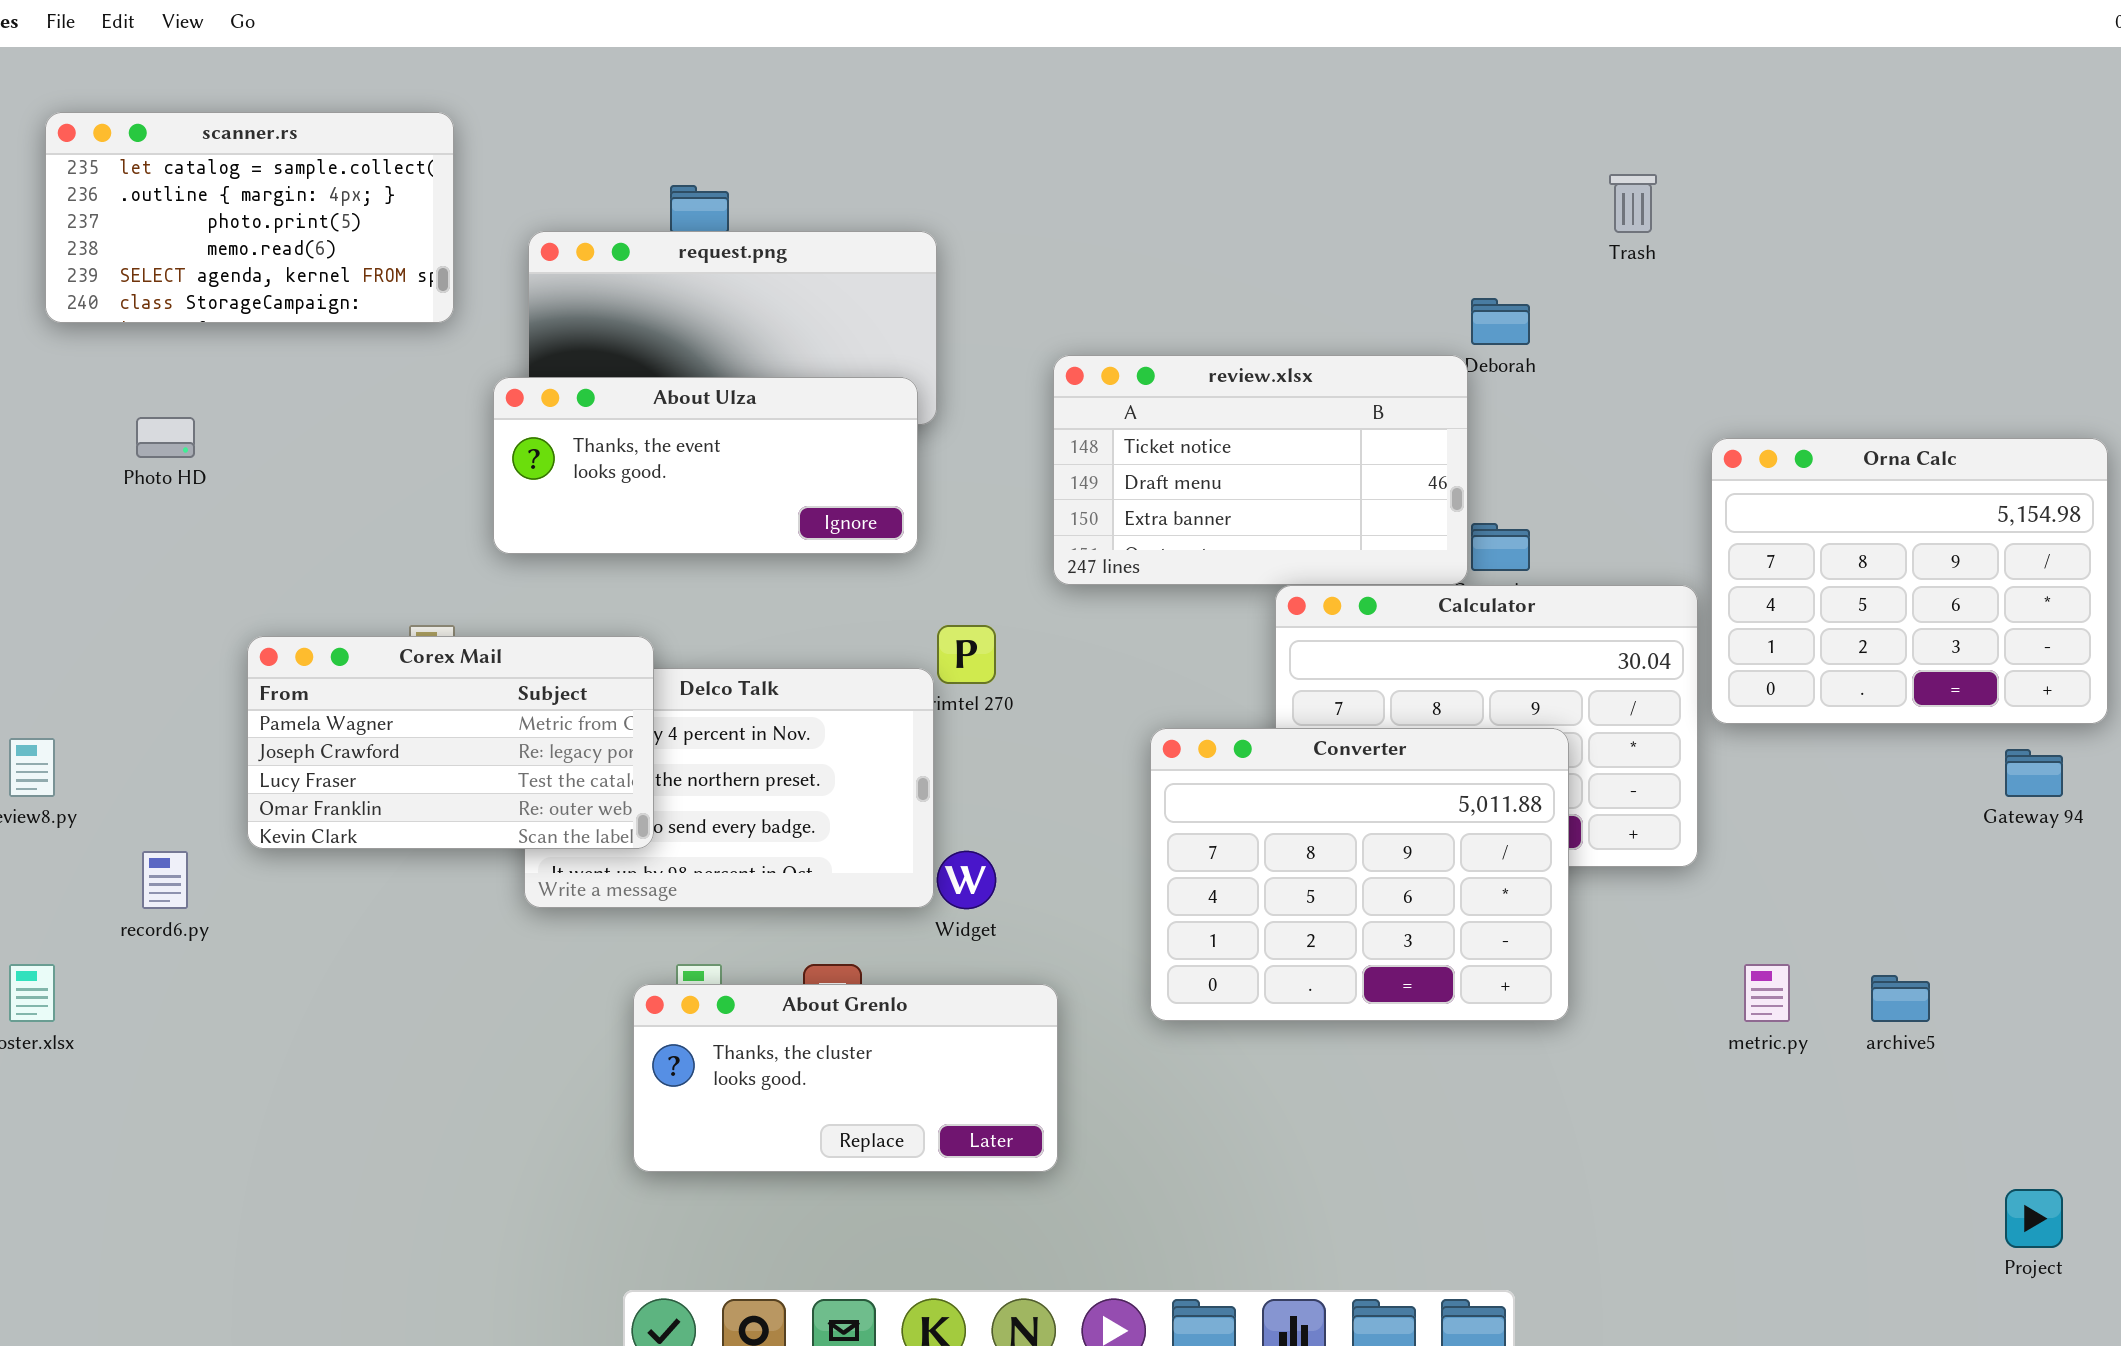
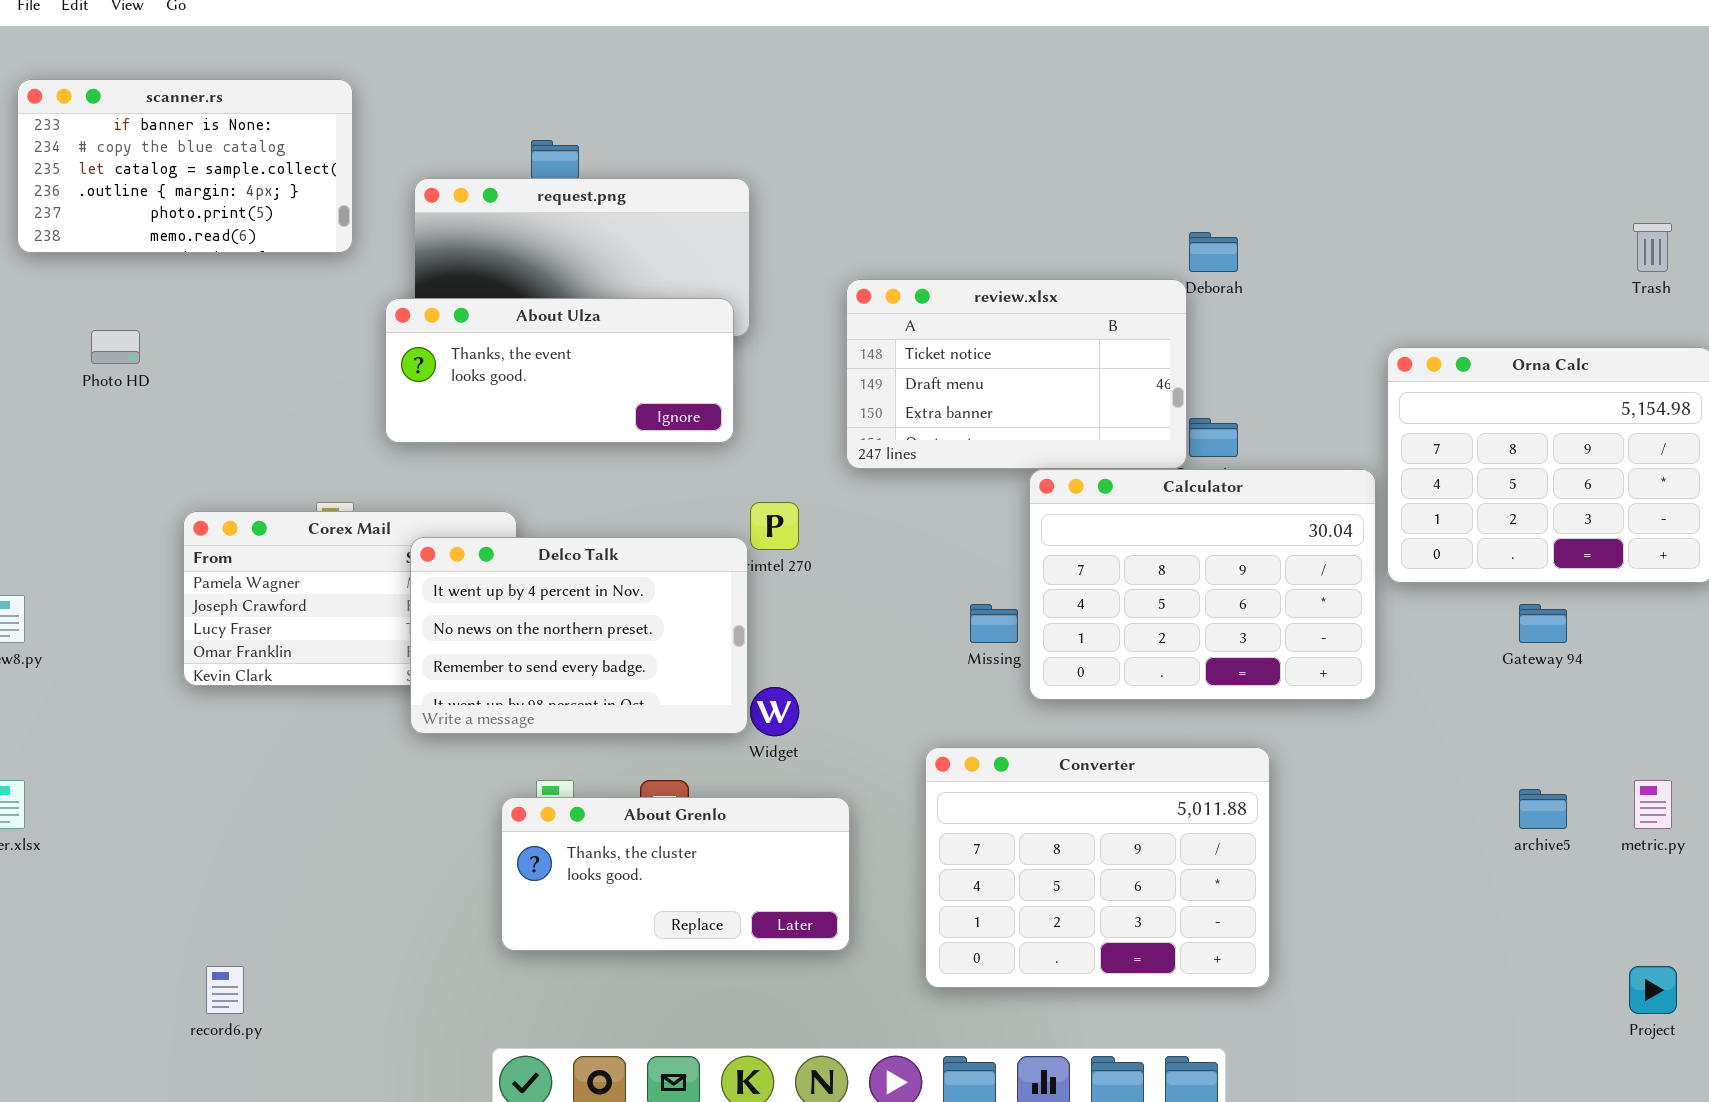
scanner.rs: [45,112,454,323] -> [17,79,353,253], scrolled up 2 rows
Trash: [1609,174,1657,233] -> [1633,223,1672,272], moved
Delco Talk: [524,668,934,908] -> [410,537,748,734], raised
Converter: [1150,728,1569,1021] -> [925,747,1270,988], moved
Gateway 94: [2005,749,2063,797] -> [1519,604,1567,643], moved
record6.py: [142,851,188,909] -> [206,966,244,1014], moved
metric.py: [1744,964,1790,1022] -> [1634,780,1672,829], moved

